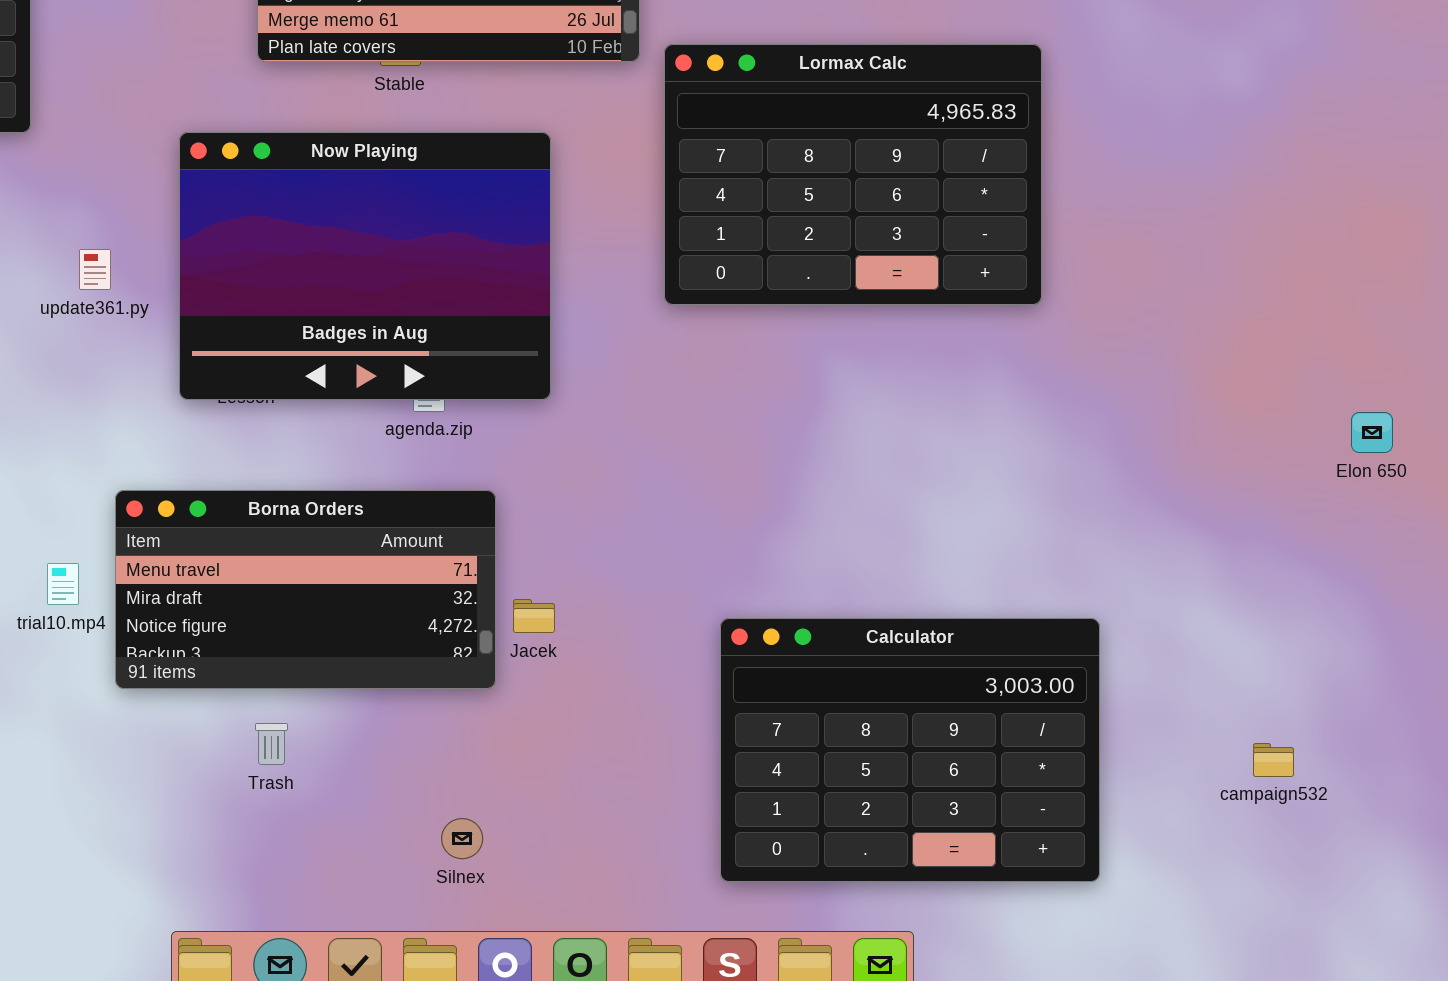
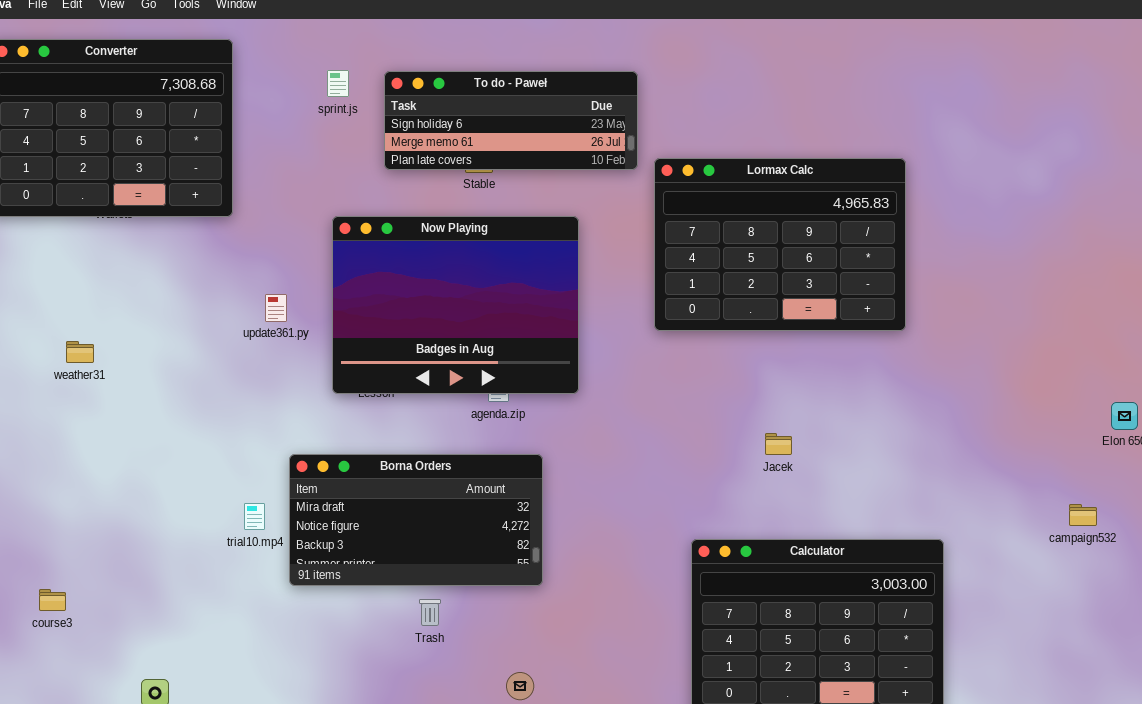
Borna Orders: [115,490,496,689] -> [289,454,543,586], scrolled down 1 row
Jacek: [513,599,555,633] -> [765,433,792,455], moved
Trash: [255,723,288,765] -> [419,599,441,626], moved
campaign532: [1253,743,1294,777] -> [1069,504,1097,526], moved

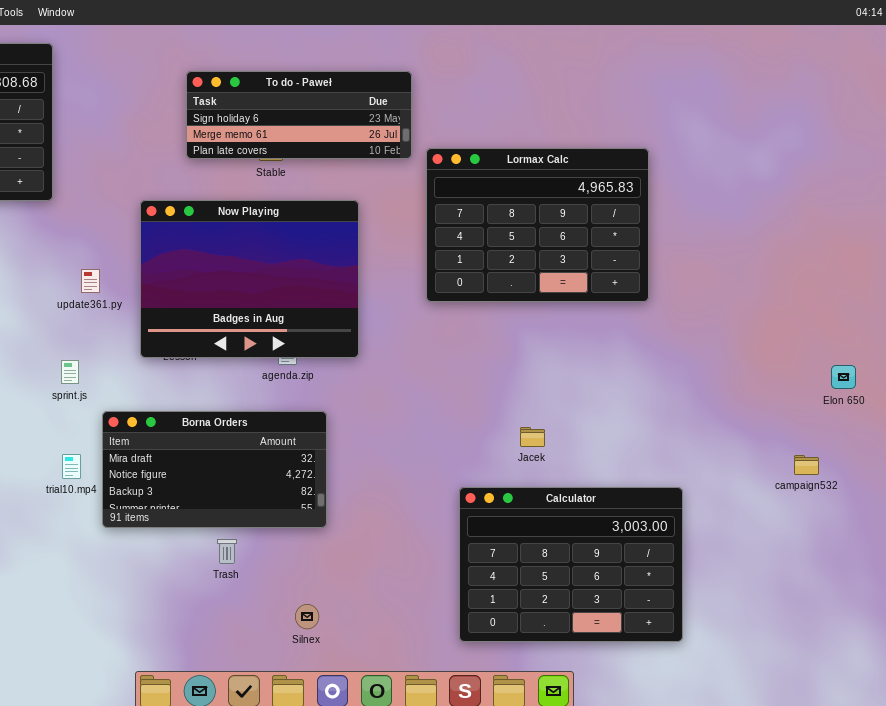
sprint.js: [327,70,349,97] -> [61,360,79,384], moved
Jacek: [765,433,792,455] -> [520,427,545,447], moved

